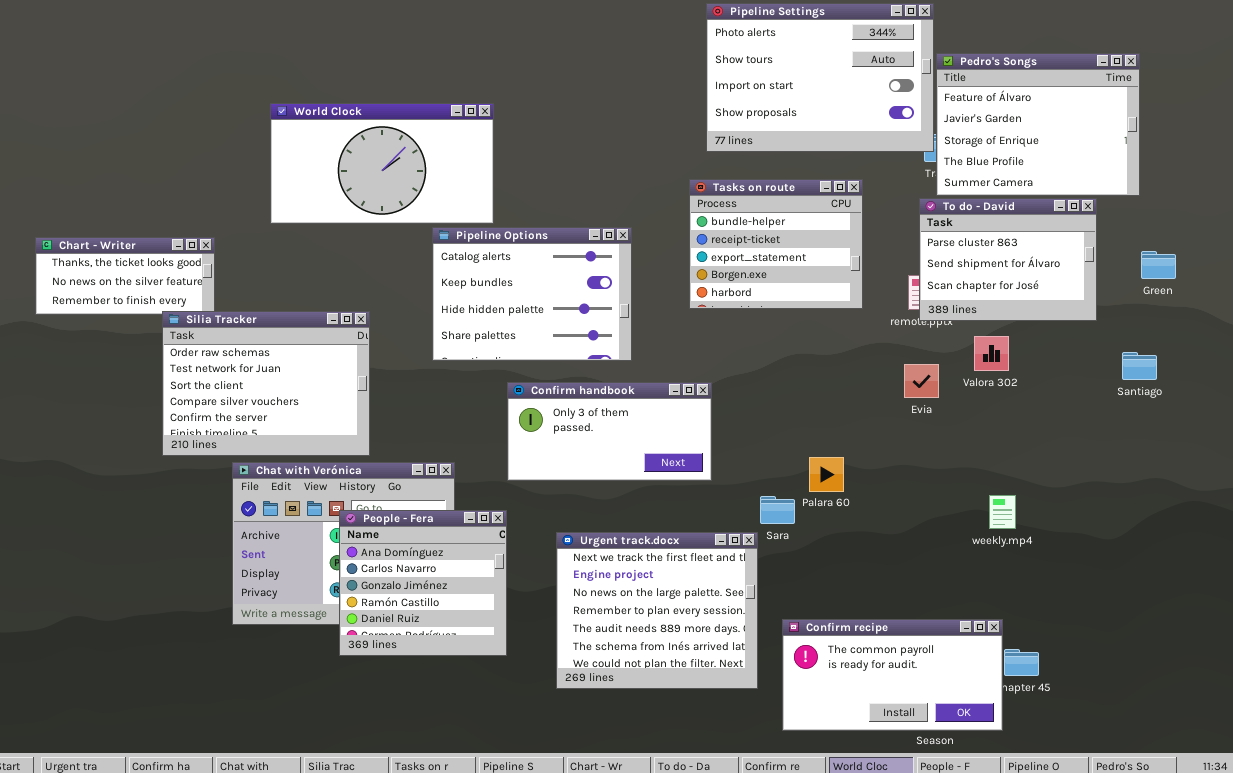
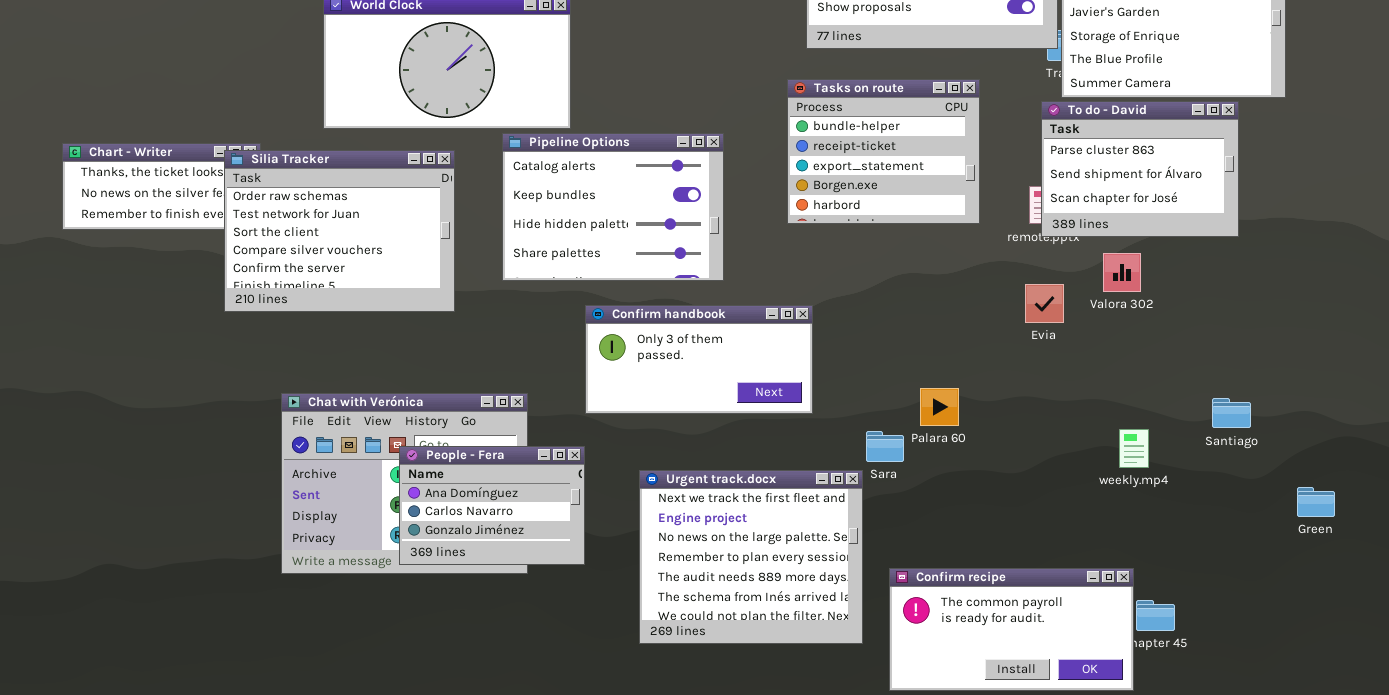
Green: [1141,251,1176,279] -> [1297,487,1335,517], moved
Silia Tracker: [162,311,370,456] -> [224,150,455,312], moved
Santiago: [1122,352,1157,380] -> [1212,398,1251,428], moved
People - Fera: [339,510,507,656] -> [399,446,585,565], resized

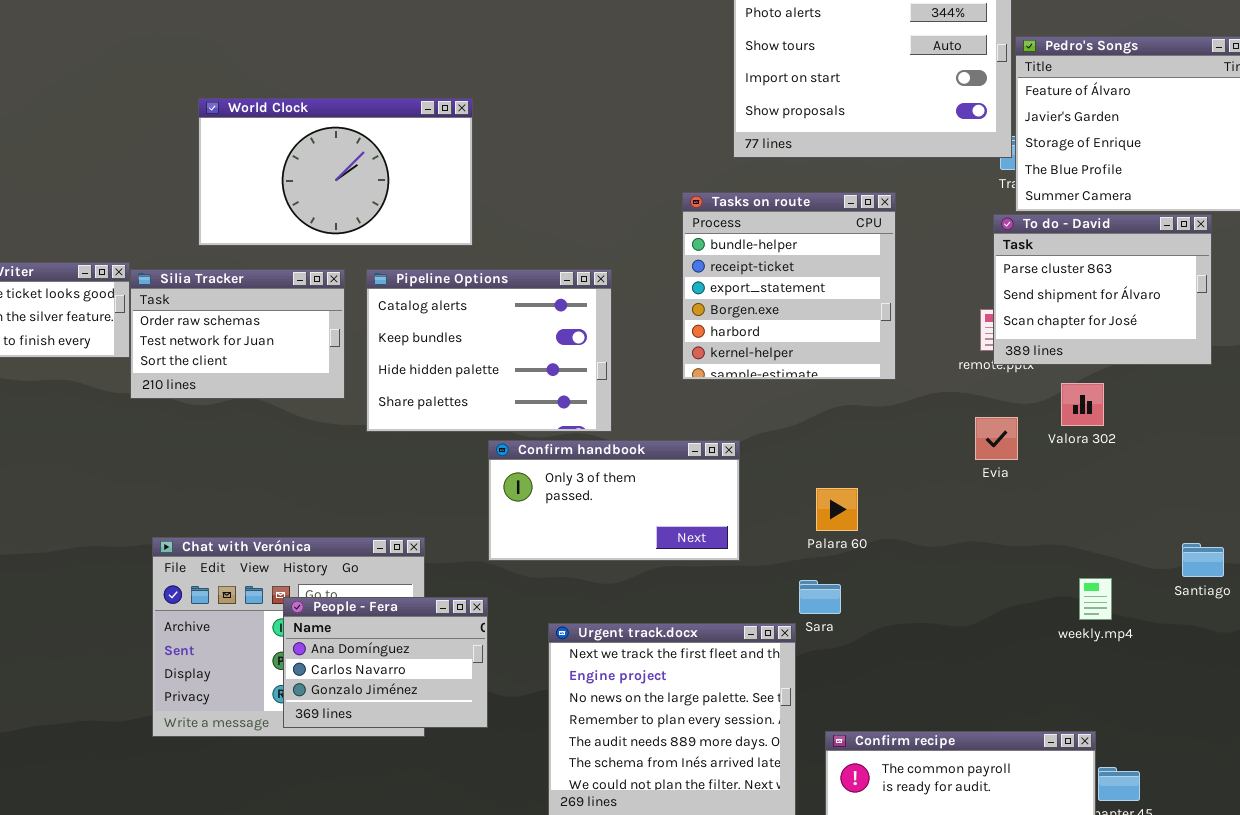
Tasks on route: [787,79,980,224] -> [682,192,896,380], moved, resized
Pipeline Options: [502,133,724,281] -> [366,269,612,432], moved
Silia Tracker: [224,150,455,312] -> [130,269,345,399], resized
Palara 60: [920,388,959,426] -> [816,488,858,531], moved

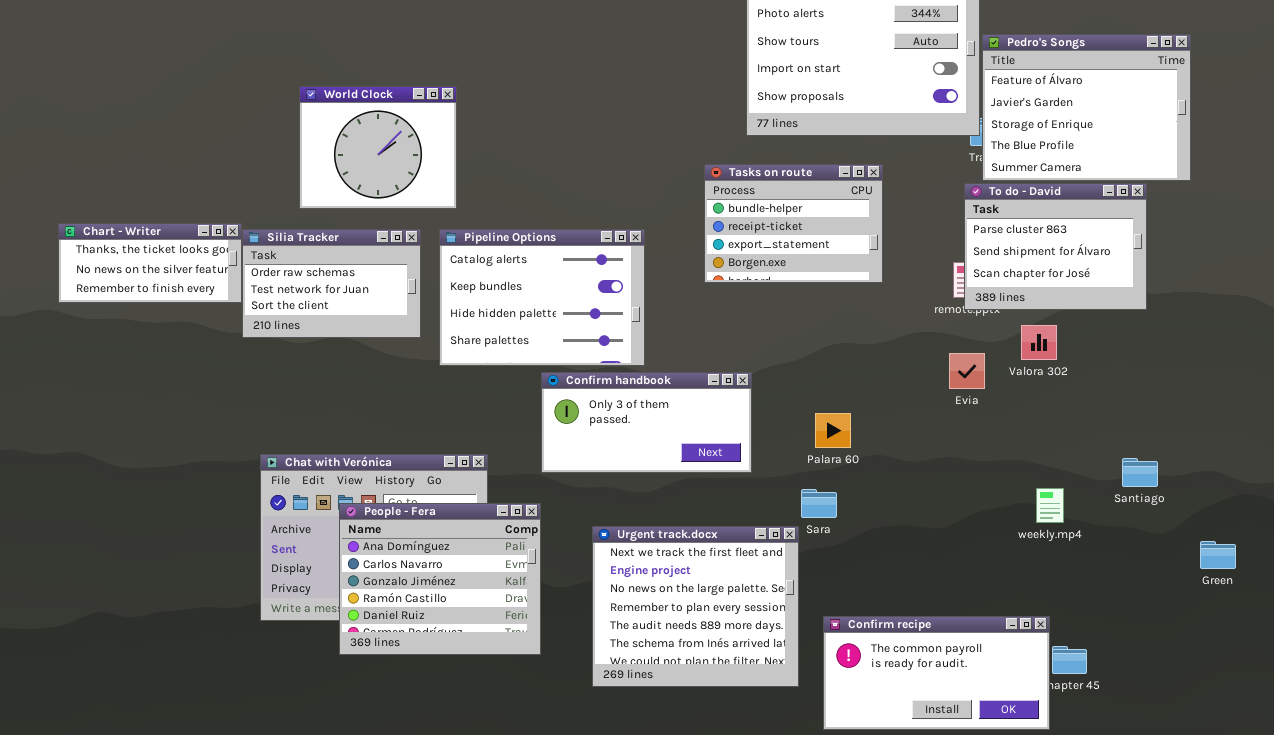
World Clock: [198,98,473,246] -> [299,86,457,209], resized
Tasks on route: [682,192,896,380] -> [704,164,883,283], resized
People - Fera: [283,597,488,728] -> [339,503,541,655], resized

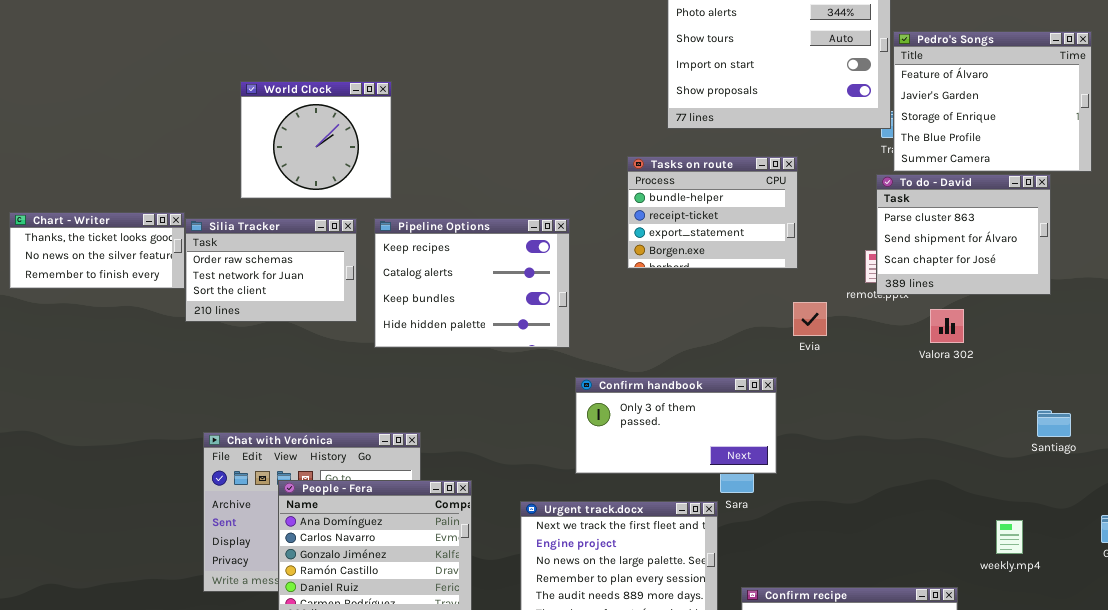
Pipeline Options: [439,229,645,366] -> [374,218,570,348], scrolled up 1 row
Evia: [949,353,985,389] -> [793,302,827,336], moved
Confirm handbook: [541,372,752,473] -> [575,377,777,474], moved
Santiago: [1122,458,1158,487] -> [1037,410,1071,437], moved
weekly.mp4: [1036,488,1064,523] -> [996,520,1023,554], moved

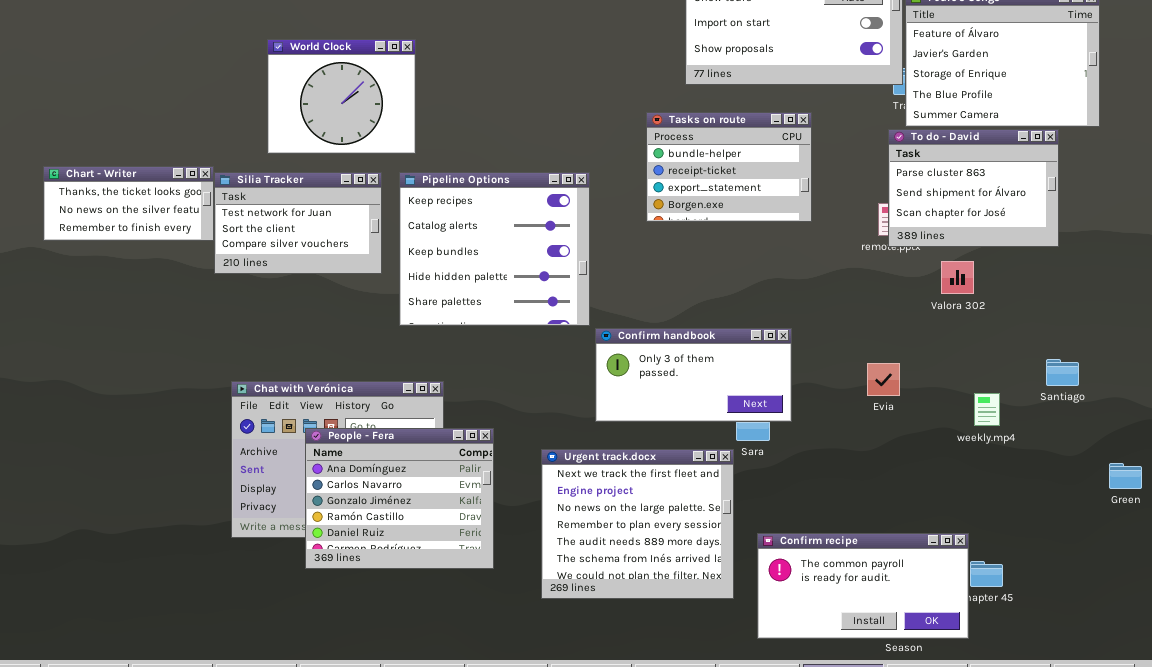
Silia Tracker: [185,218,357,322] -> [214,172,382,274], scrolled down 1 row
Pipeline Options: [374,218,570,348] -> [399,172,590,326], resized
Evia: [793,302,827,336] -> [867,363,900,396], moved
weekly.mp4: [996,520,1023,554] -> [974,393,1000,426], moved

